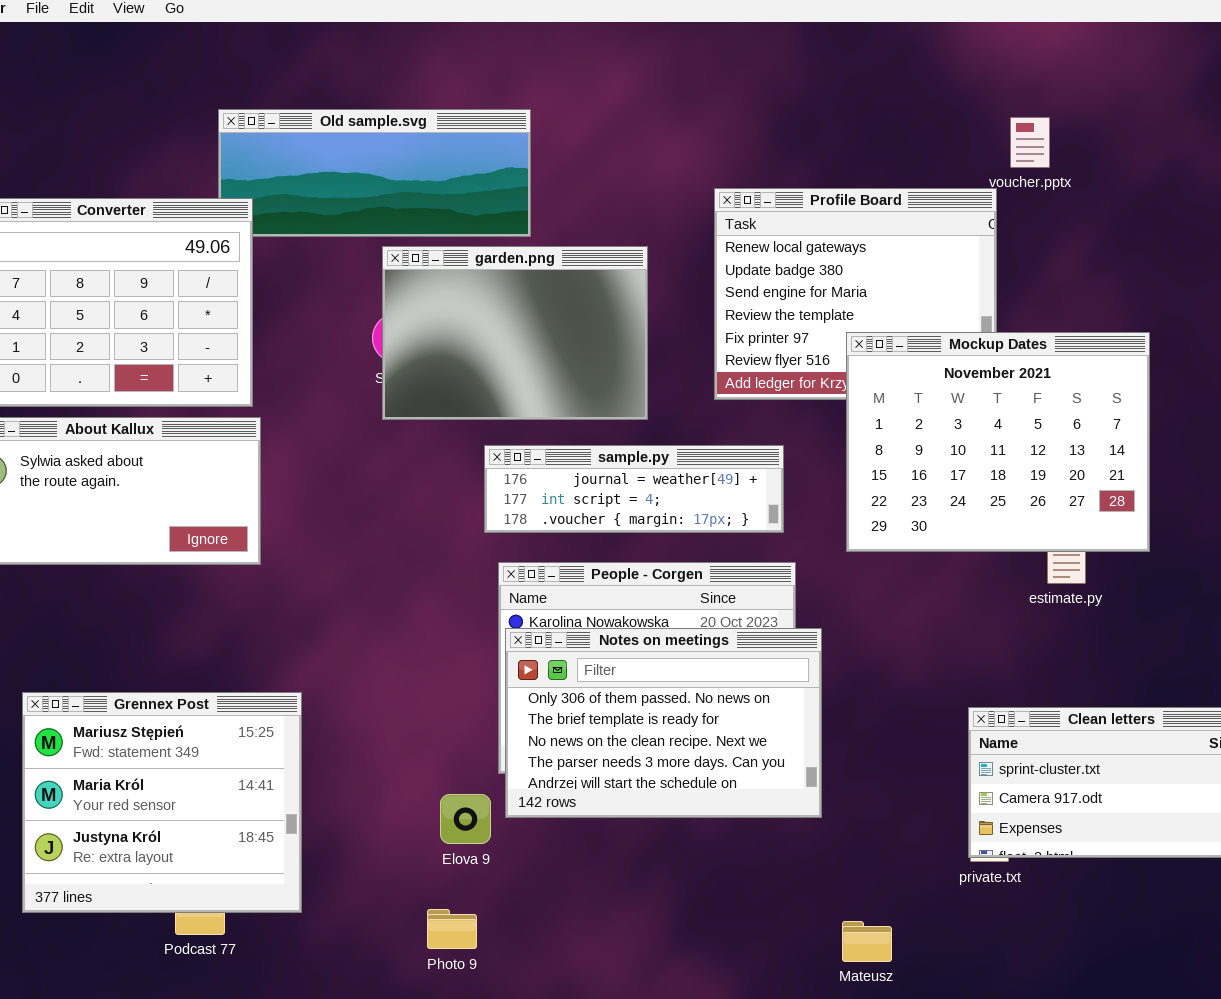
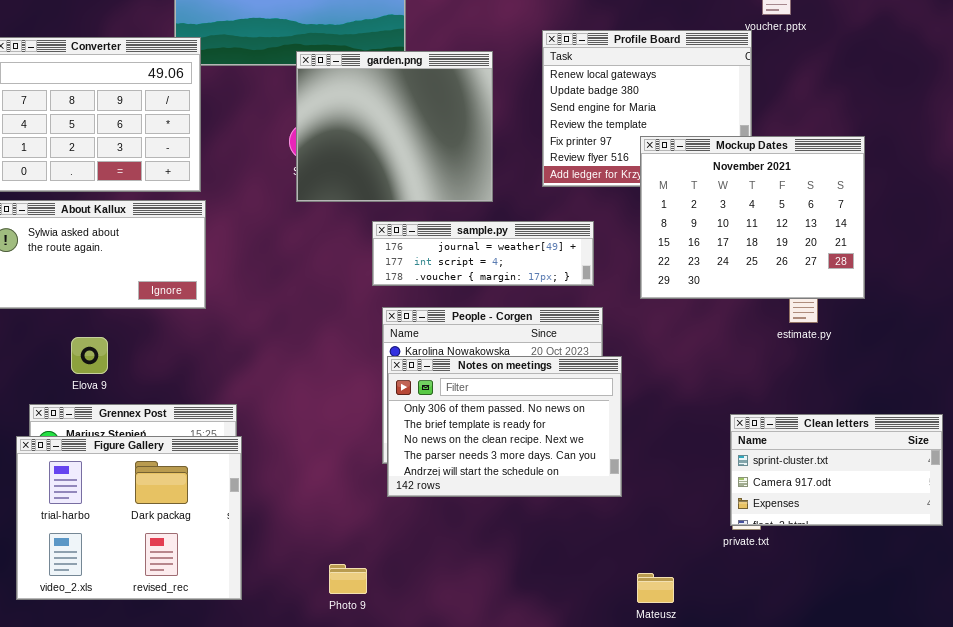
garden.png: [382,246,648,420] -> [296,51,493,202], resized
Figure Gallery: none -> [16,436,242,600], opened
Elova 9: [440,794,491,844] -> [71,337,108,374], moved

